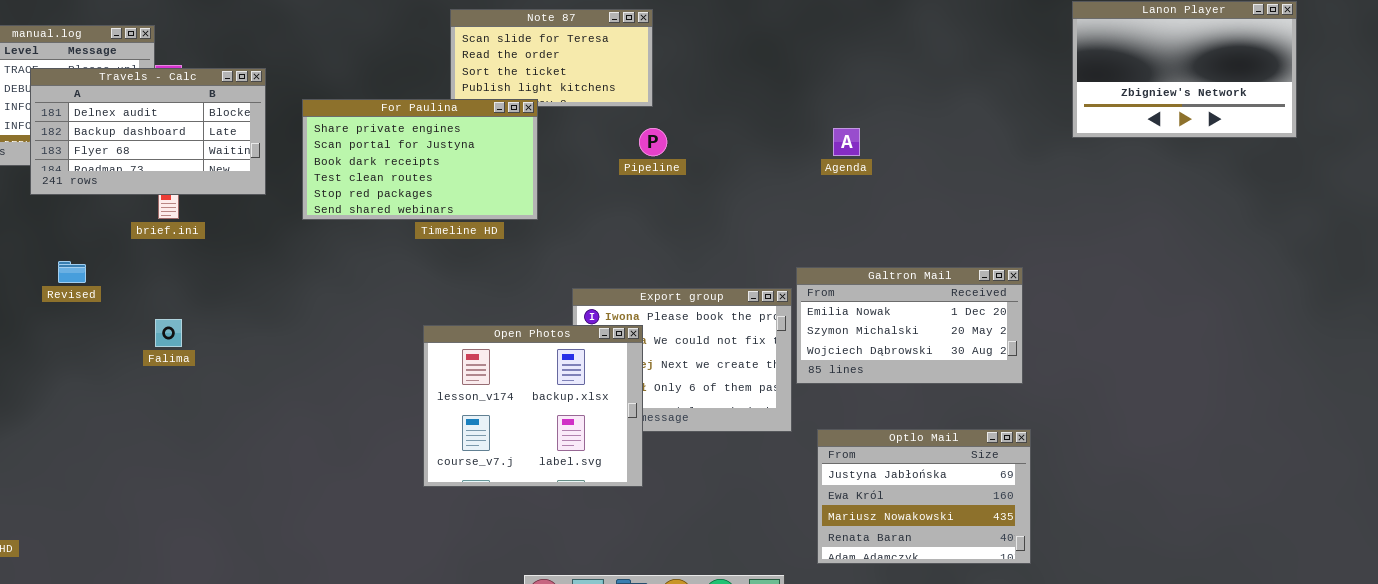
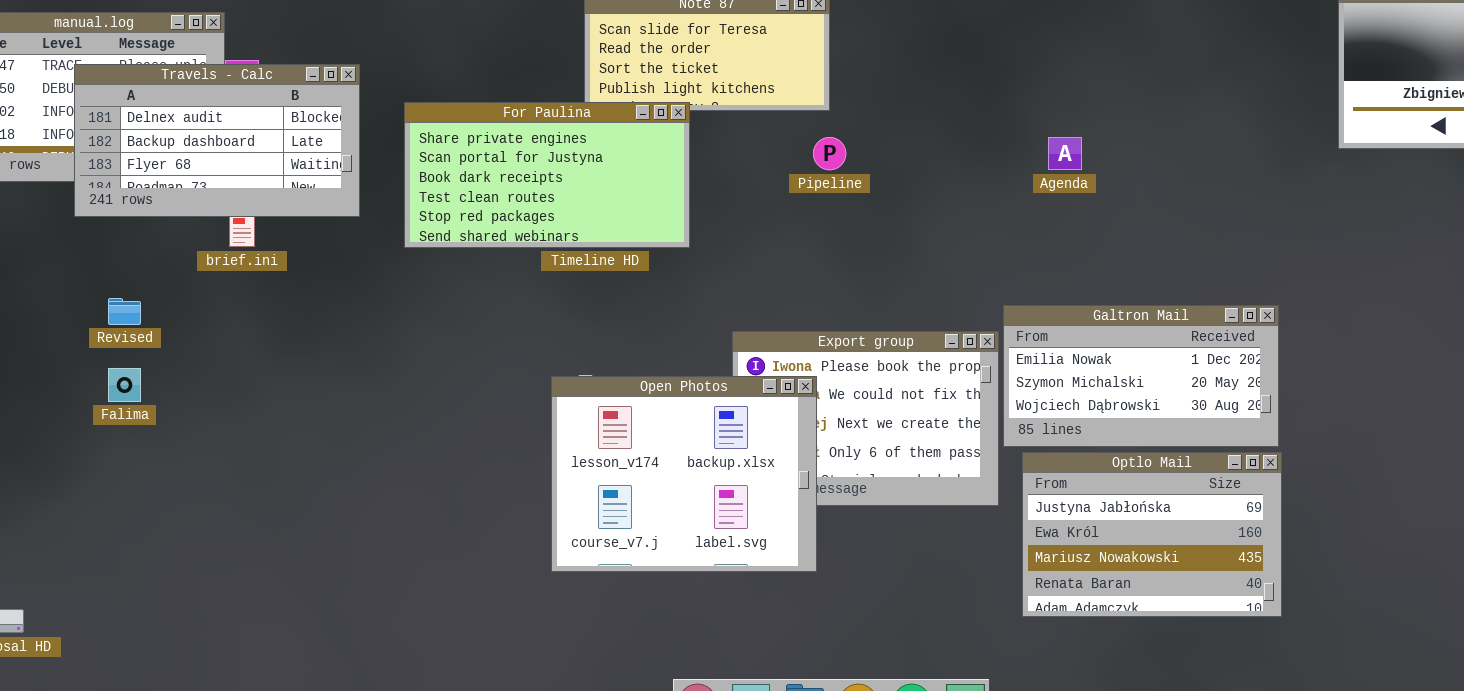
Falima: [155,319,182,347] -> [108,368,141,402], moved
Optlo Mail: [817,429,1031,564] -> [1022,452,1282,617], moved

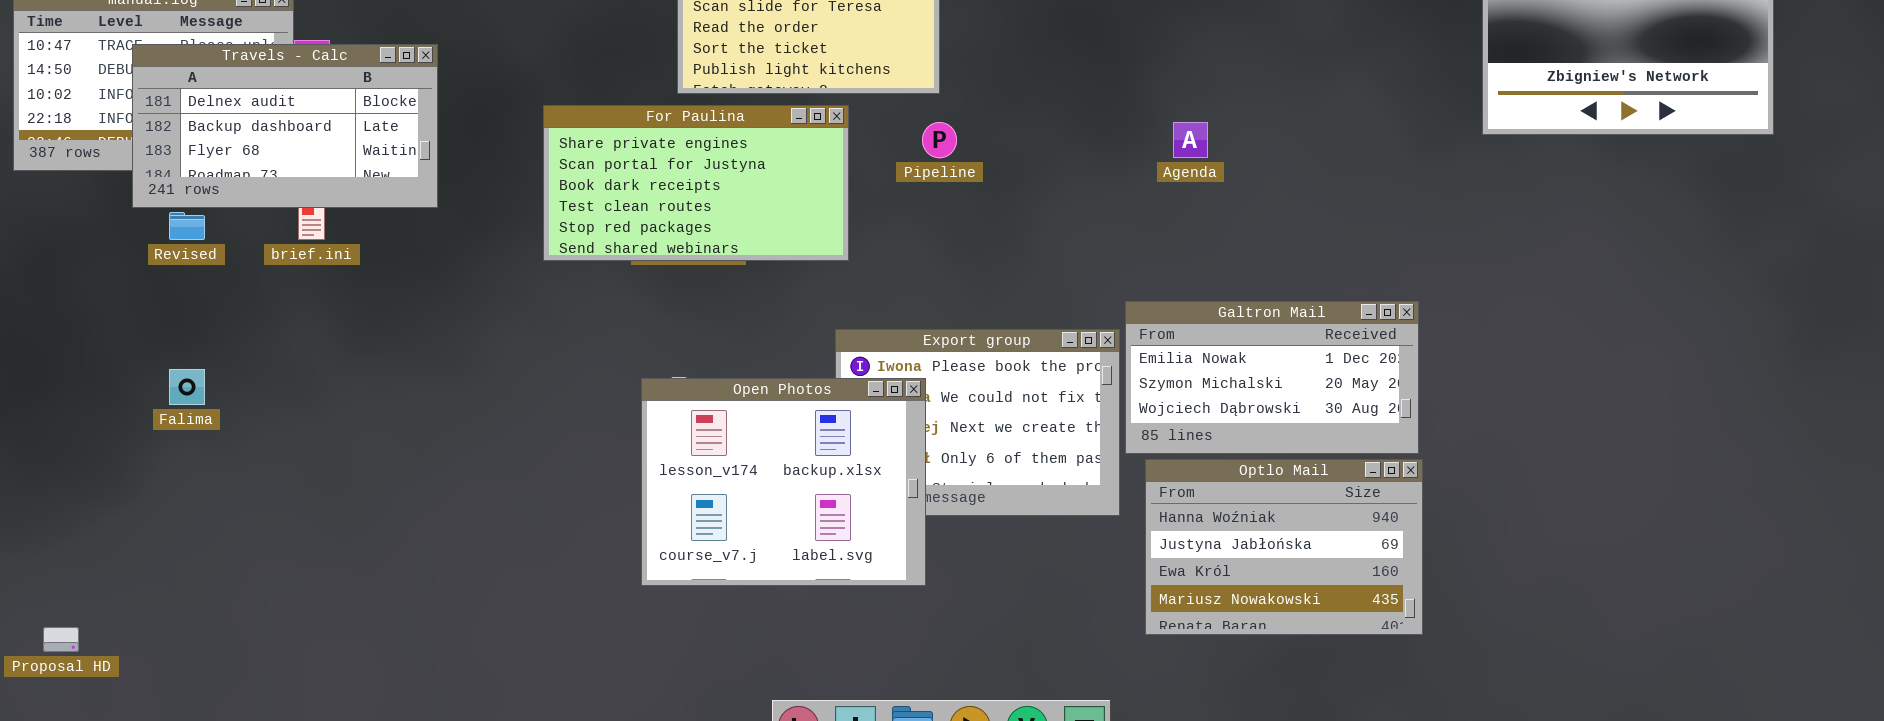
For Paulina: [404,102,690,248] -> [543,105,849,261], moved
Revised: [108,298,141,325] -> [169,212,205,240], moved
Optlo Mail: [1022,452,1282,617] -> [1145,459,1423,635], scrolled up 1 row

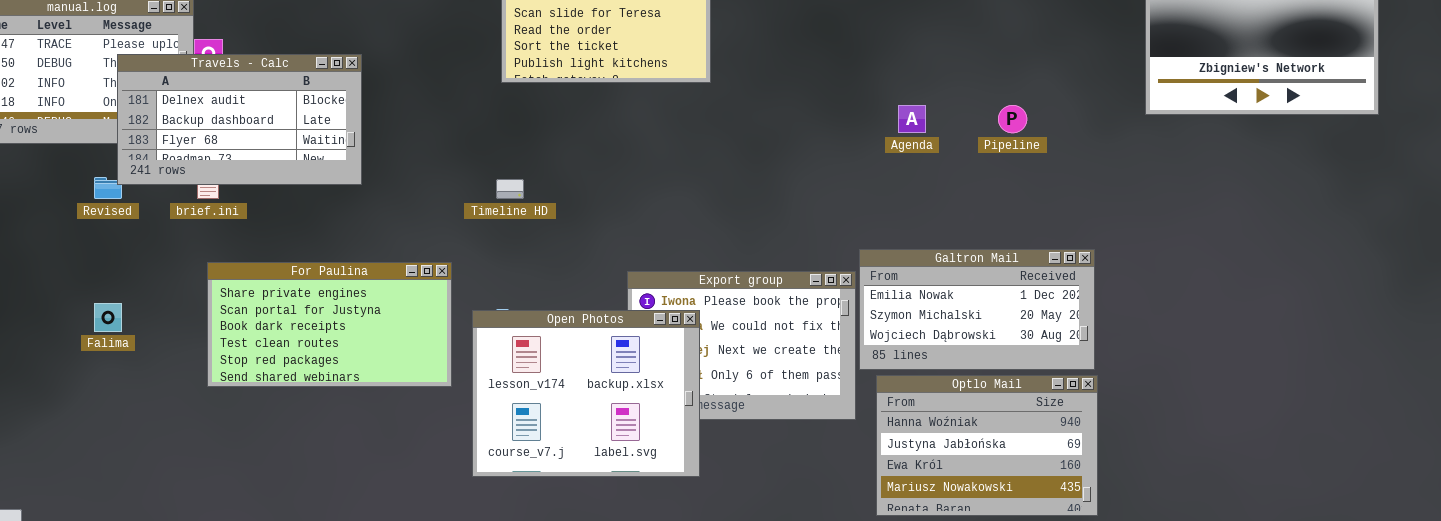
Travels - Calc: [132,44,438,208] -> [117,54,362,185], moved
For Paulina: [543,105,849,261] -> [207,262,452,387], moved
Pipeline: [922,122,957,158] -> [998,105,1027,133], moved

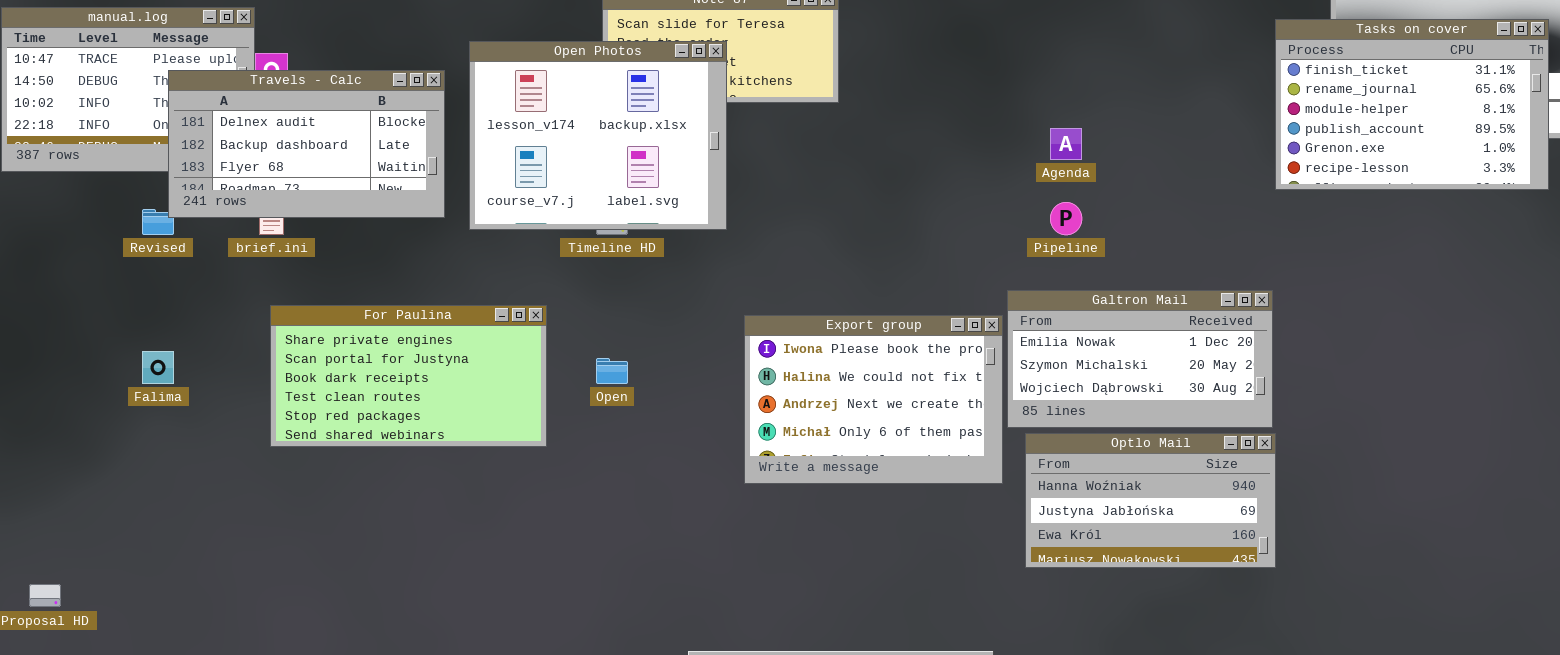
Tasks on cover: none -> [1275,19,1549,190], opened
Pipeline: [998,105,1027,133] -> [1050,202,1082,235], moved
Open Photos: [472,310,700,477] -> [469,41,727,230], moved
Optlo Mail: [876,375,1098,516] -> [1025,433,1276,568], resized

